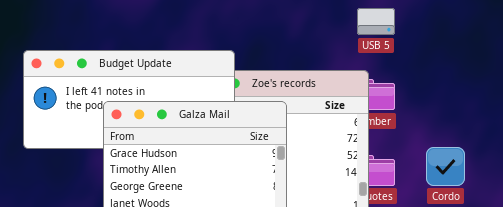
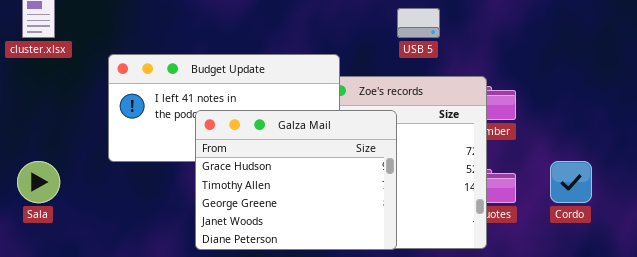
USB 5: [357,8,395,35] -> [397,8,440,38], moved

